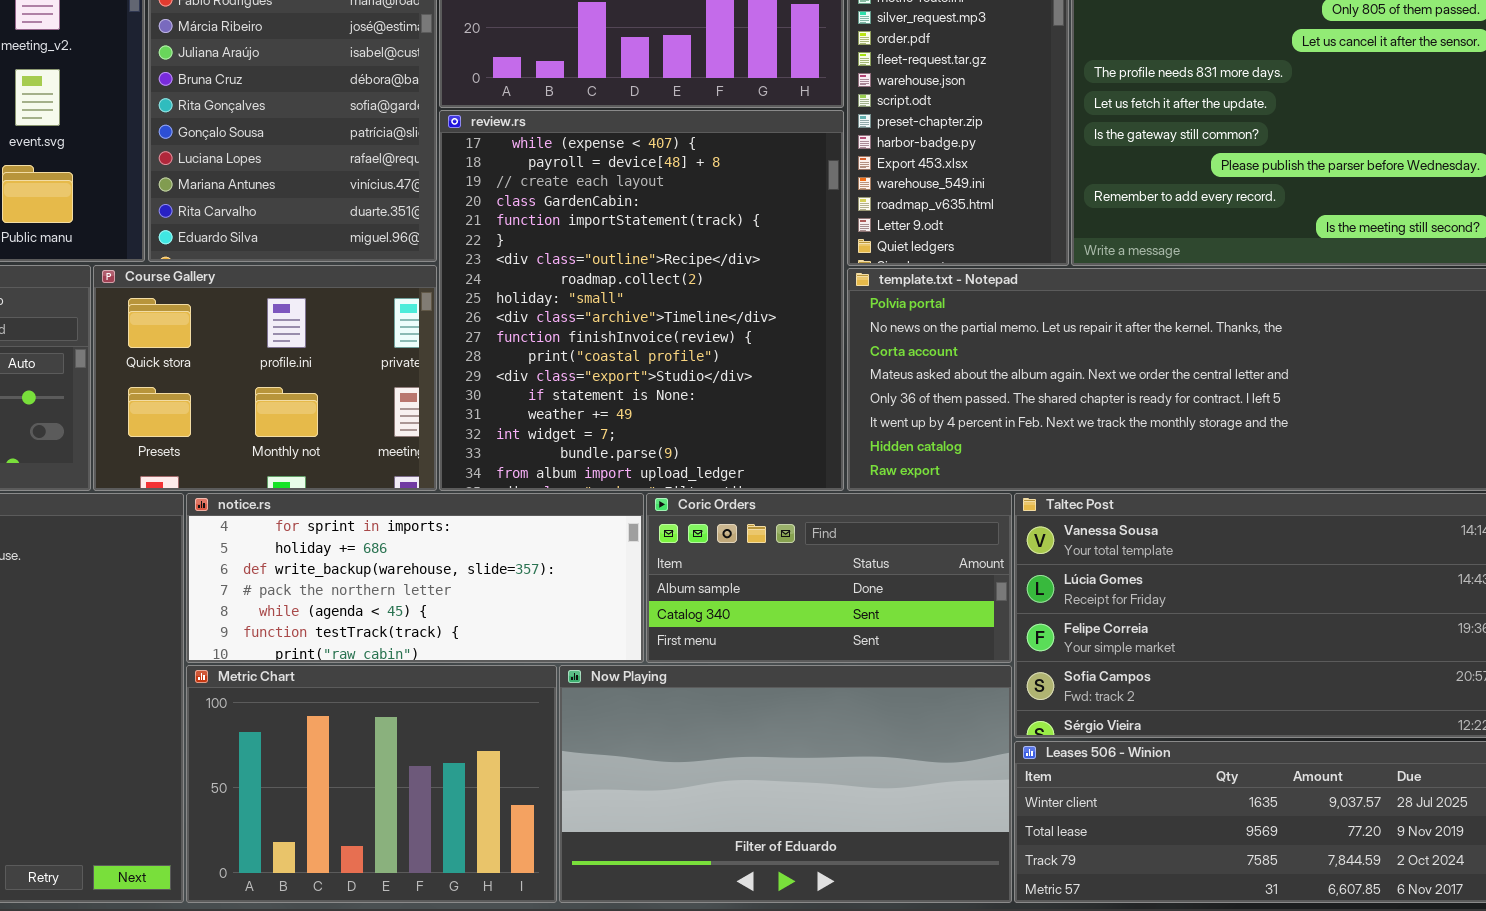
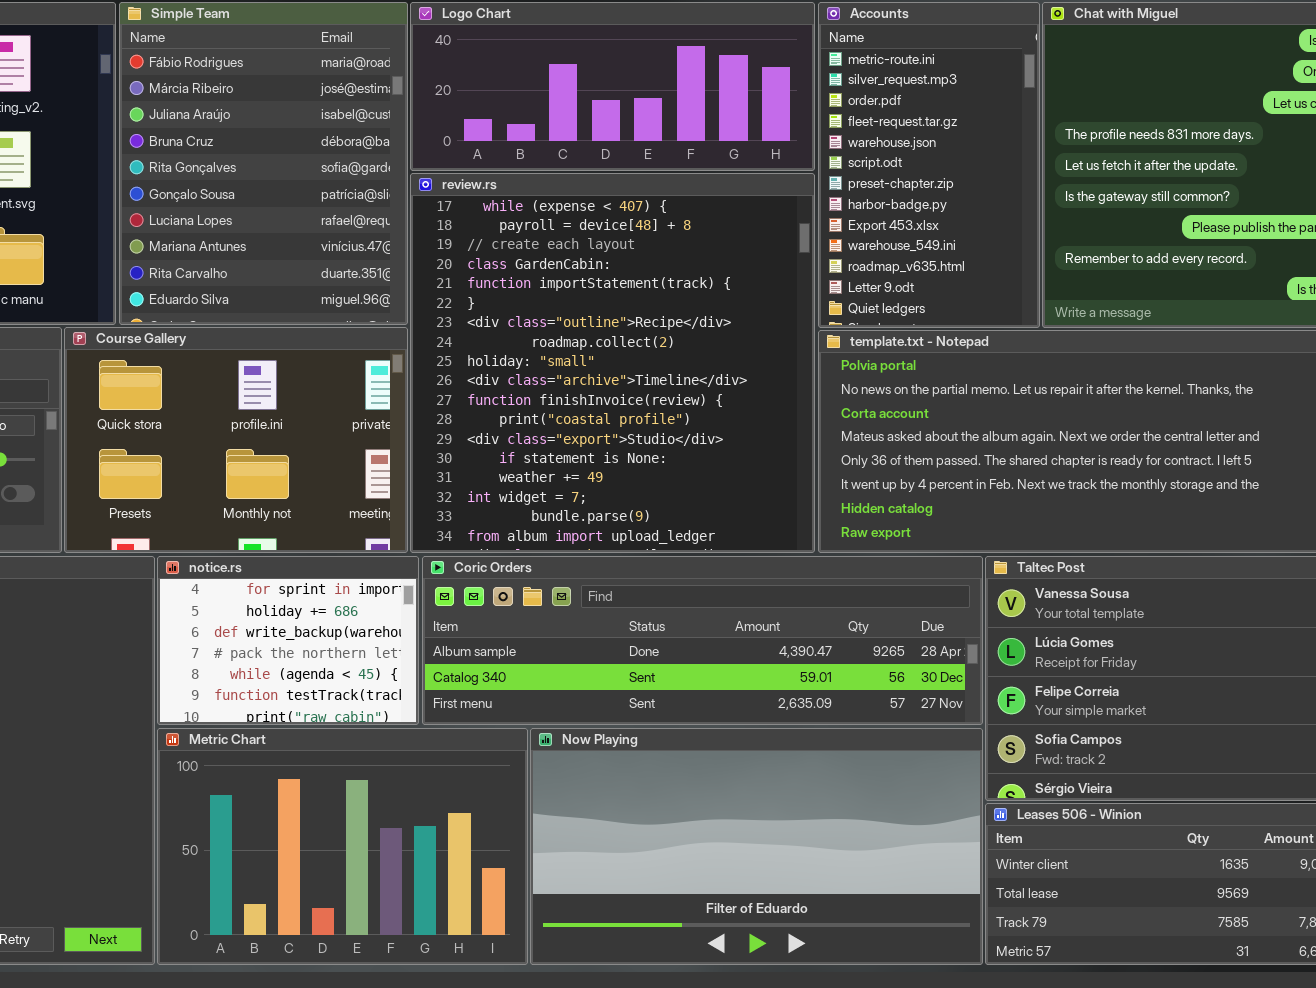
notice.rs: [186,493,644,663] -> [157,556,419,725], resized
Coric Orders: [646,493,1012,663] -> [422,556,983,725], resized

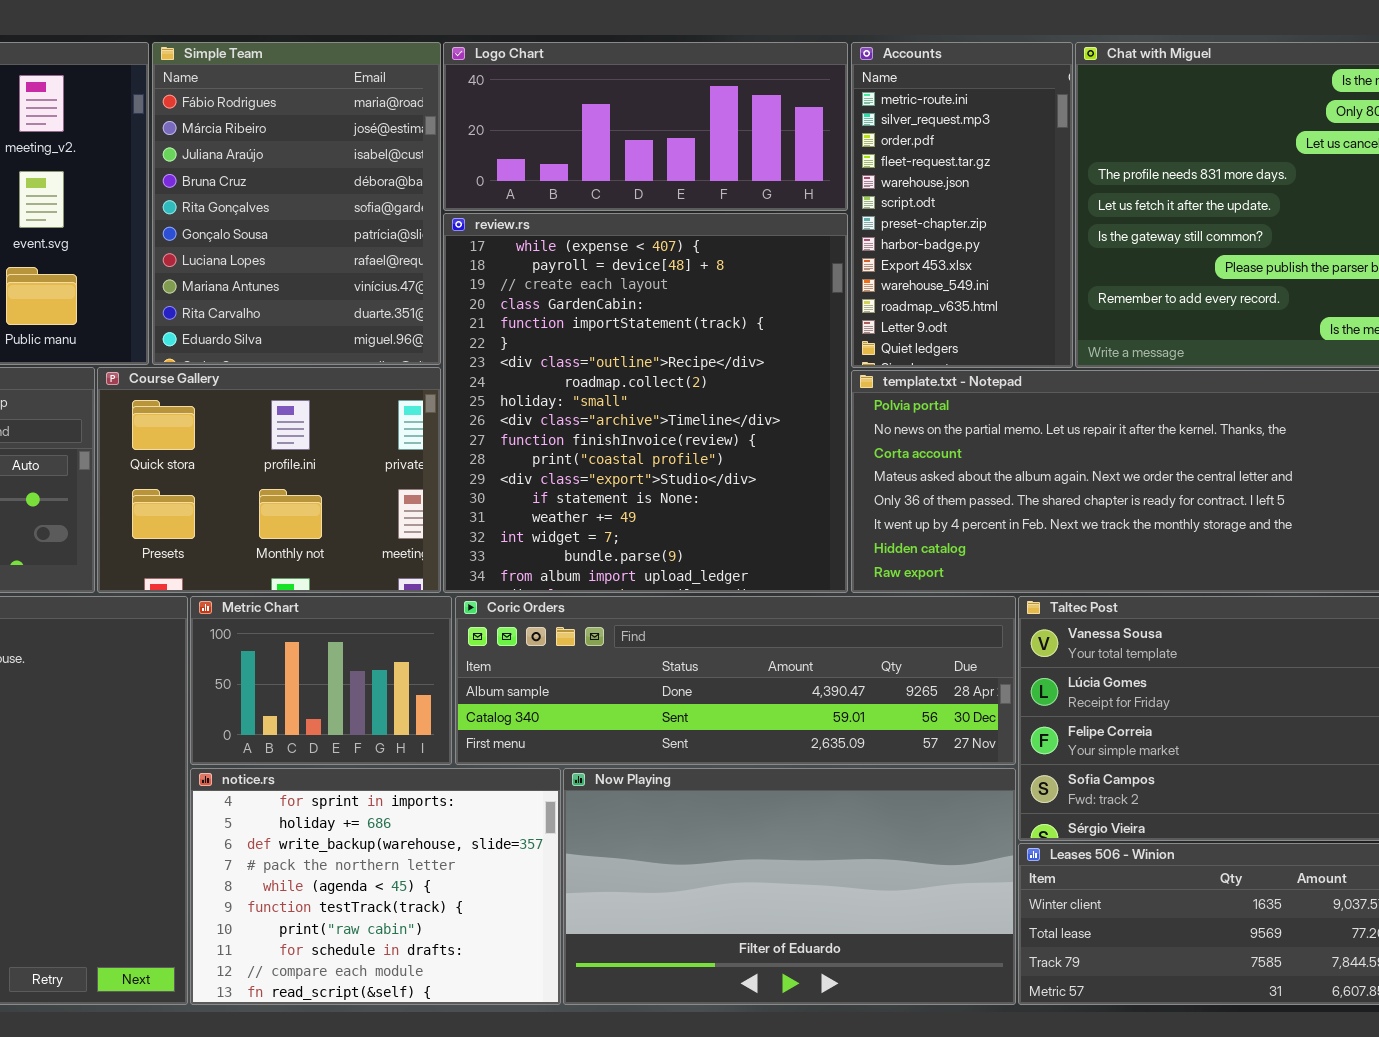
notice.rs: [157,556,419,725] -> [190,768,561,1005], moved, resized
Metric Chart: [157,728,528,965] -> [190,596,452,765], moved, resized

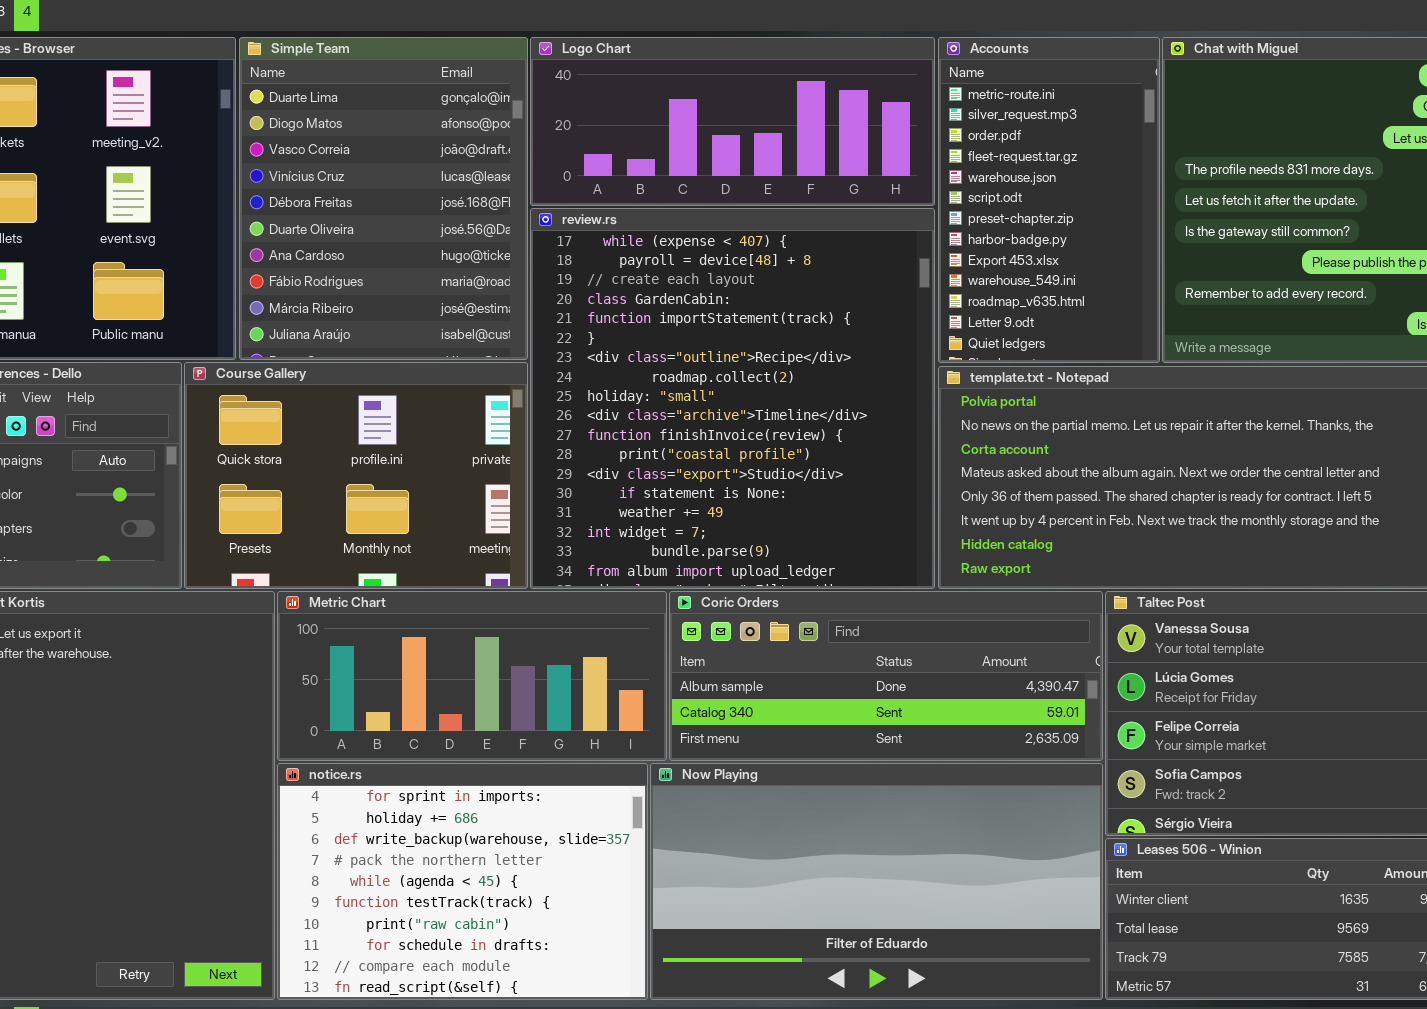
Simple Team: [152,42,441,365] -> [239,37,528,360], scrolled up 7 rows
Metric Chart: [190,596,452,765] -> [277,591,667,761], resized
Coric Orders: [455,596,1016,765] -> [669,591,1103,761], resized

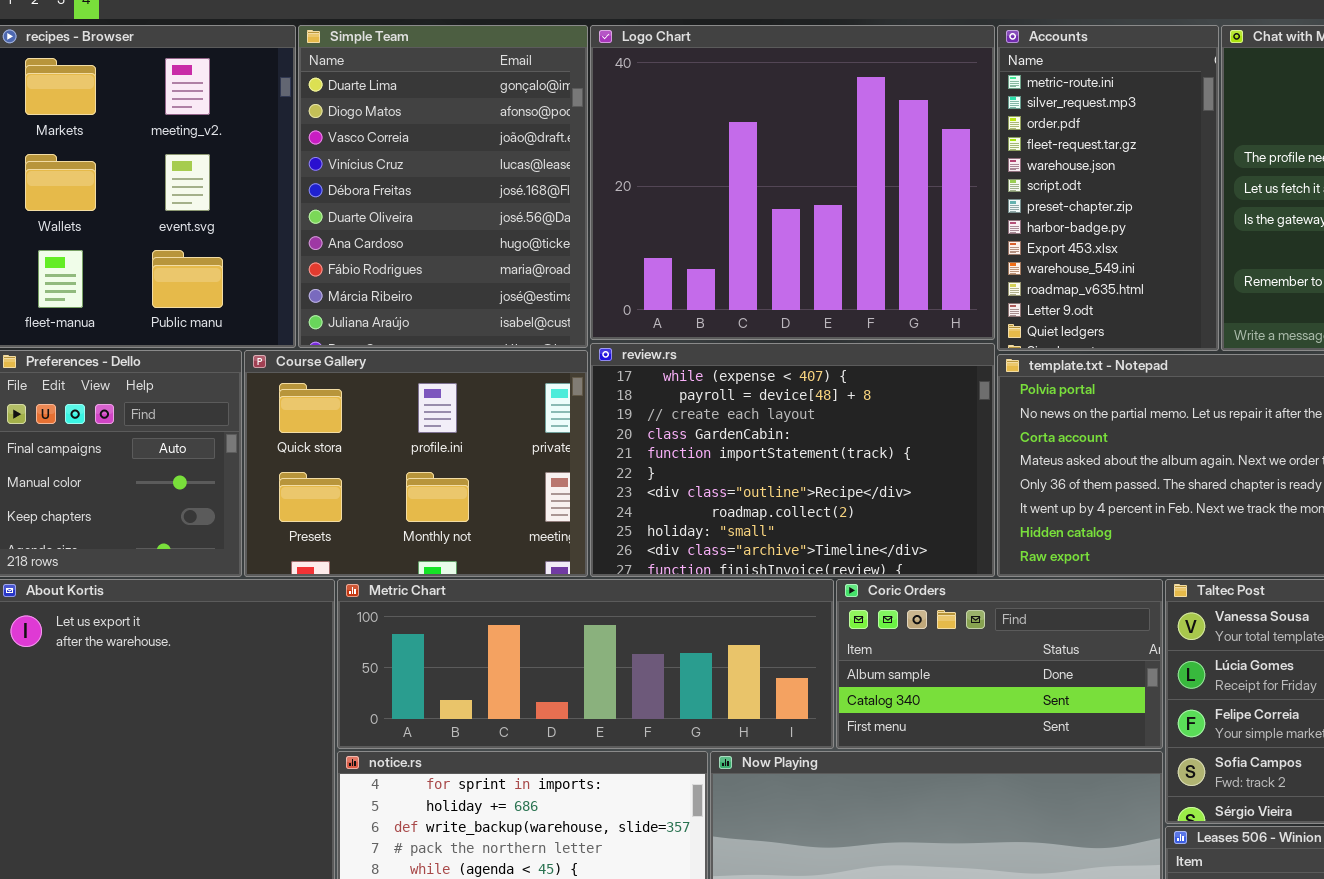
Logo Chart: [530,37,935,206] -> [590,25,995,340], resized
review.rs: [530,208,935,589] -> [590,343,995,577], resized
Metric Chart: [277,591,667,761] -> [337,579,834,749], resized
Coric Orders: [669,591,1103,761] -> [836,579,1163,749], resized

